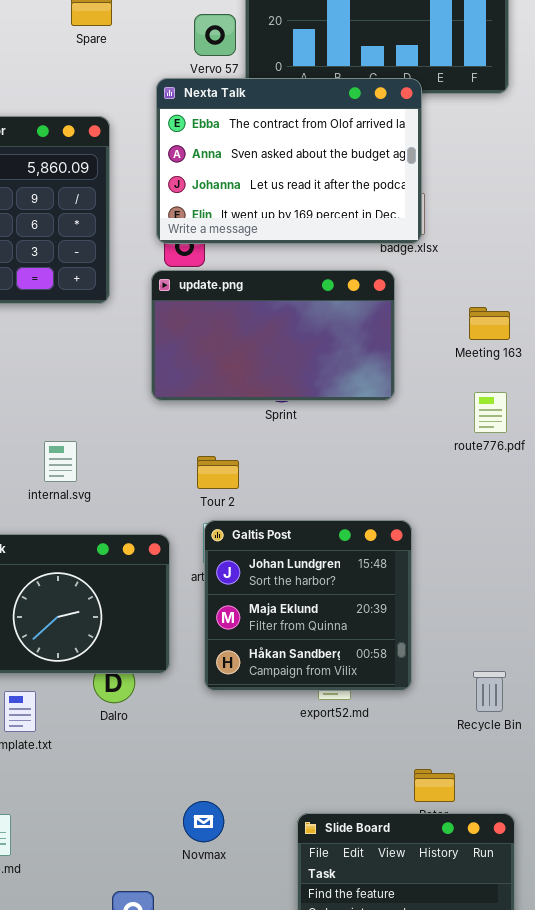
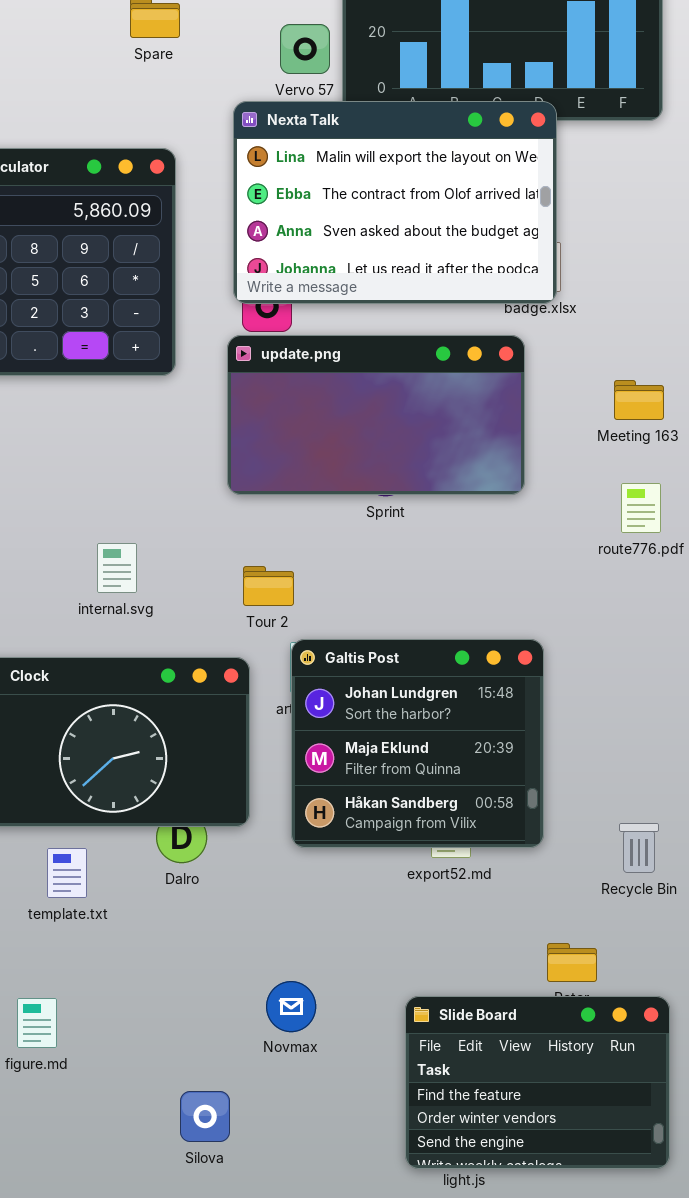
Nexta Talk: [156,78,422,244] -> [233,101,557,304], scrolled up 1 row
Tour 2: [197,456,239,489] -> [243,566,294,606], moved

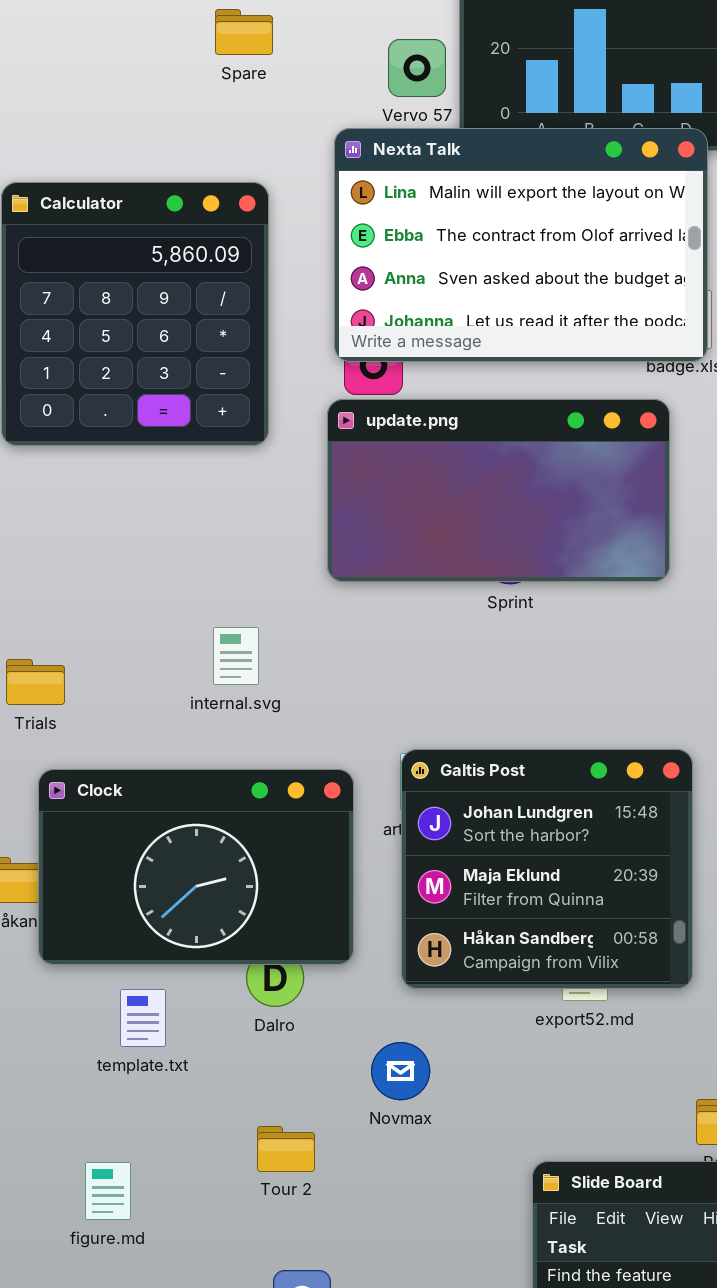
internal.svg: [97,543,137,593] -> [213,627,259,685], moved
Tour 2: [243,566,294,606] -> [257,1126,315,1172], moved
Novmax: [266,981,316,1032] -> [371,1042,430,1100], moved

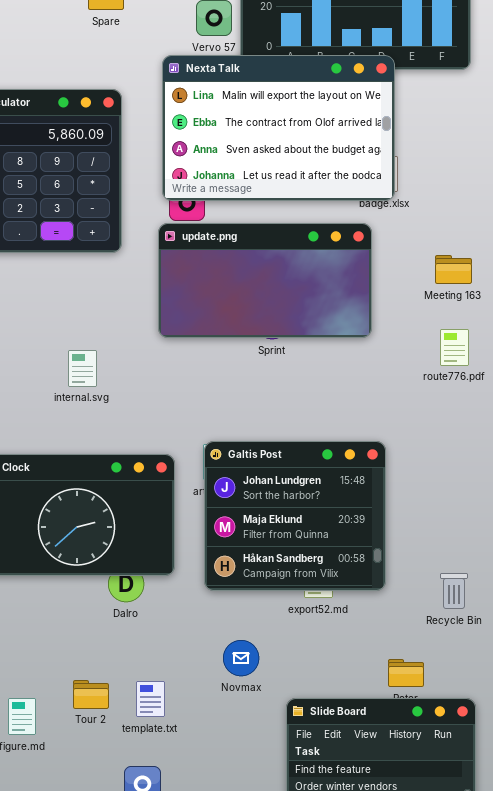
internal.svg: [213,627,259,685] -> [68,350,97,387], moved
template.txt: [120,989,166,1047] -> [136,681,165,717], moved
Novmax: [371,1042,430,1100] -> [223,640,259,676], moved
Tour 2: [257,1126,315,1172] -> [73,680,109,709], moved

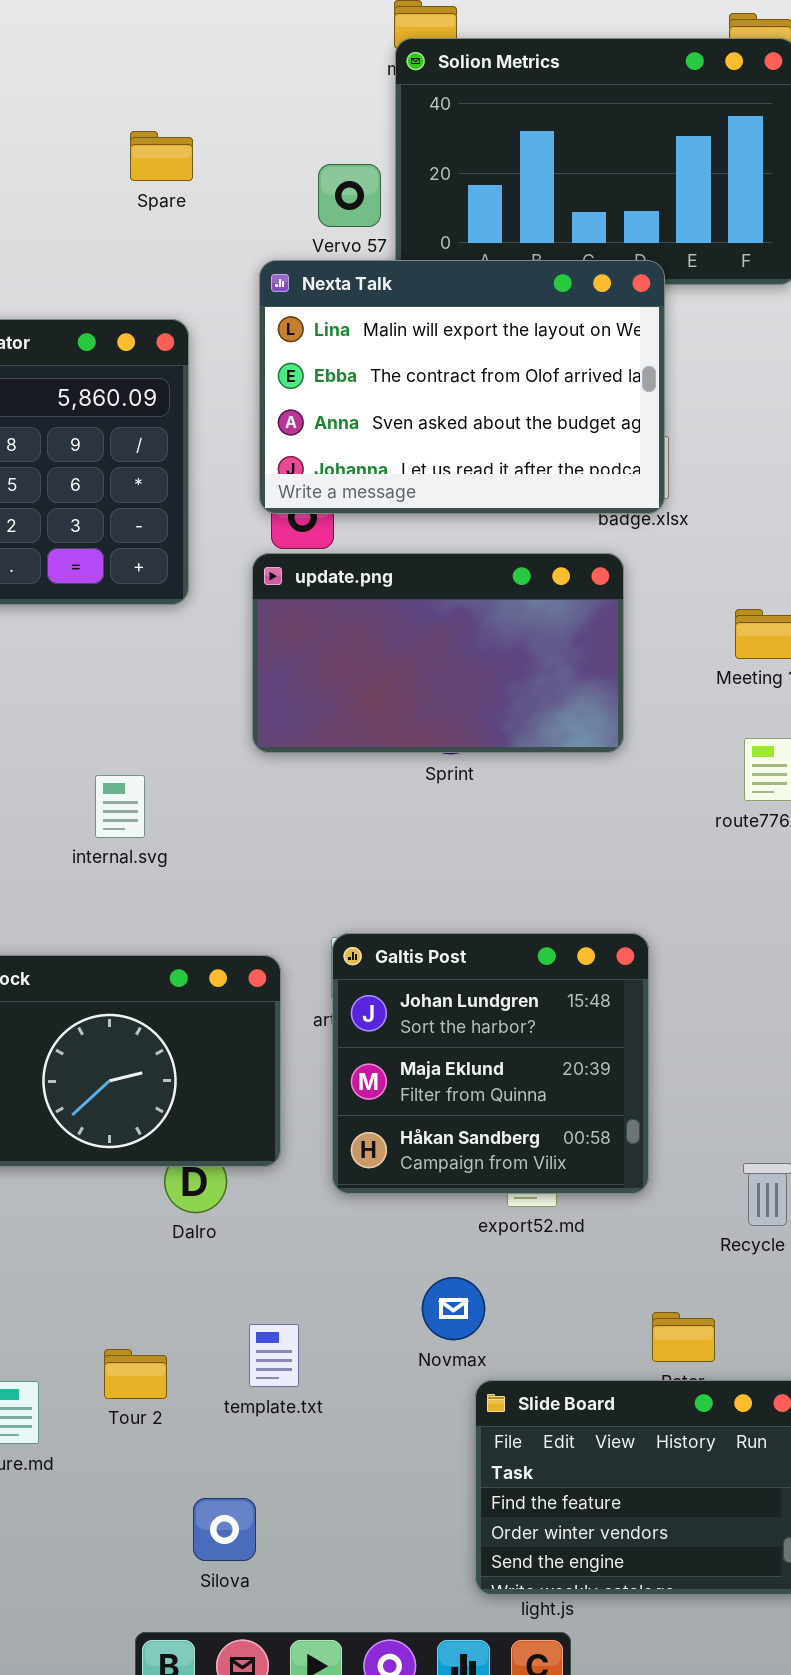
Novmax: [223,640,259,676] -> [422,1277,485,1340], moved
template.txt: [136,681,165,717] -> [249,1324,299,1387], moved

